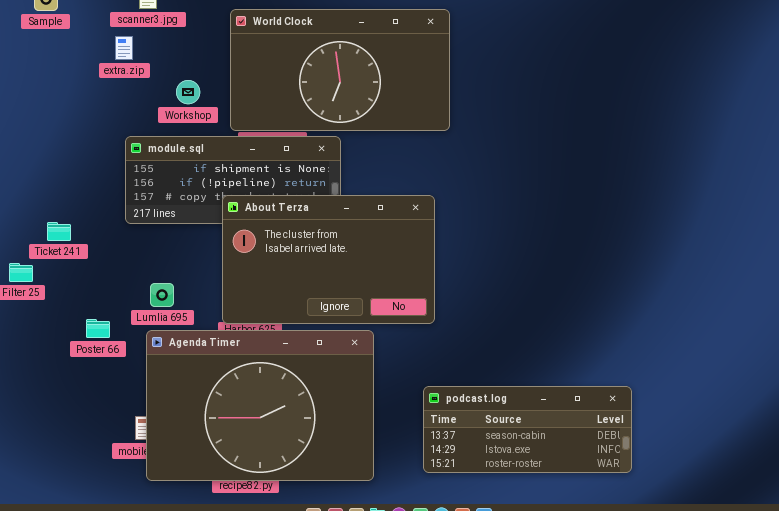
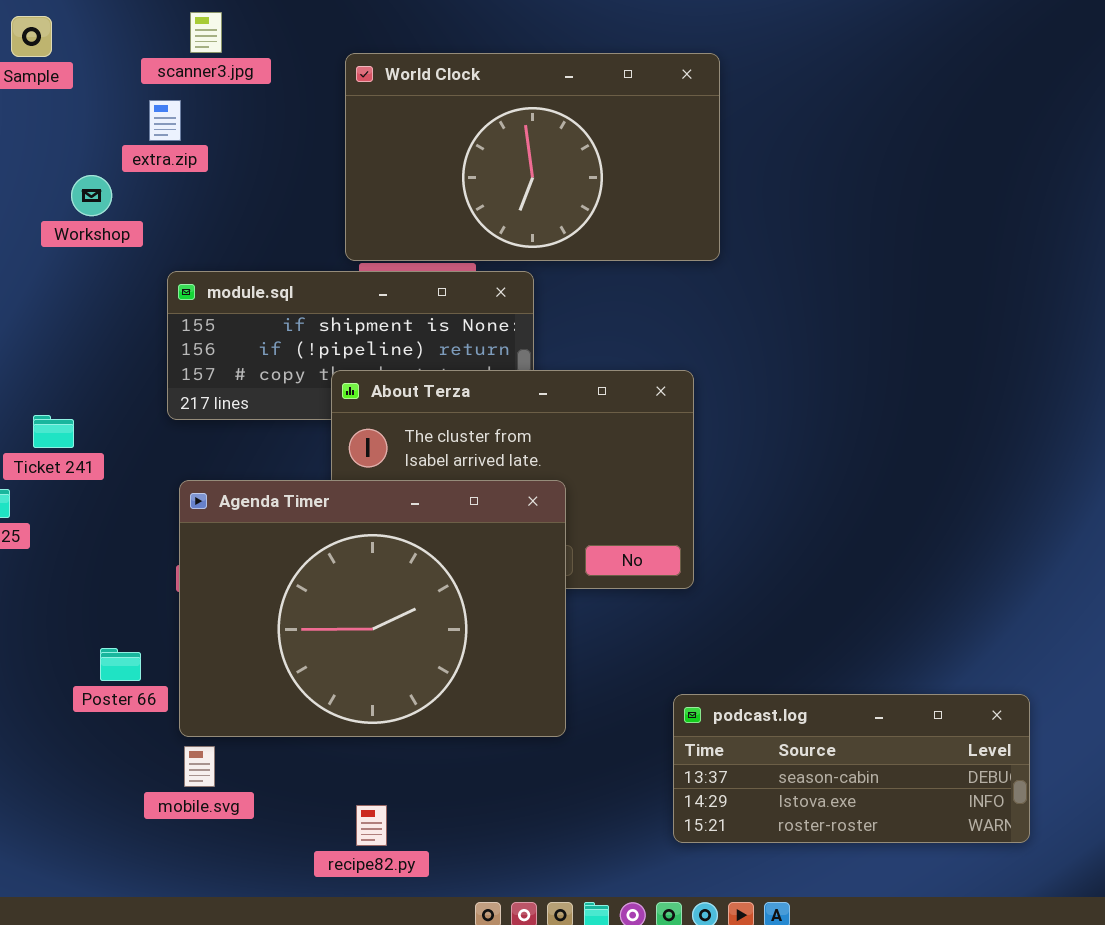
Workshop: [176,80,200,104] -> [71,175,112,216], moved
Poster 66: [86,319,110,338] -> [100,648,141,681], moved
Agenda Timer: [146,330,374,481] -> [179,480,566,737], moved

